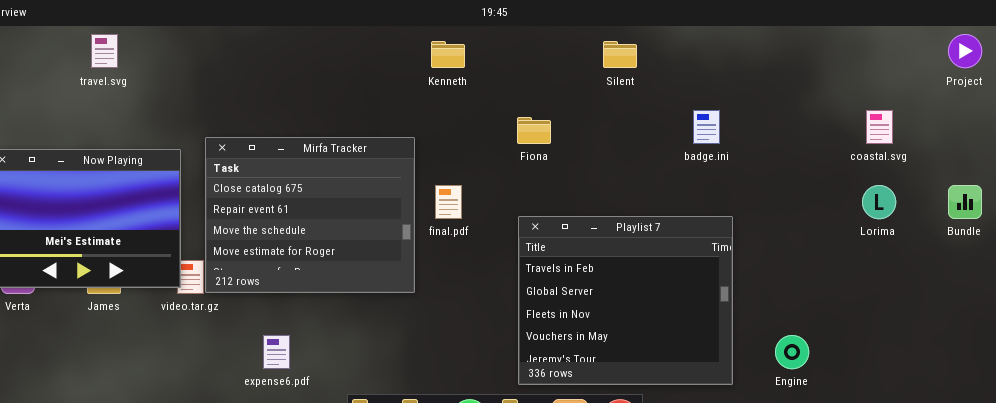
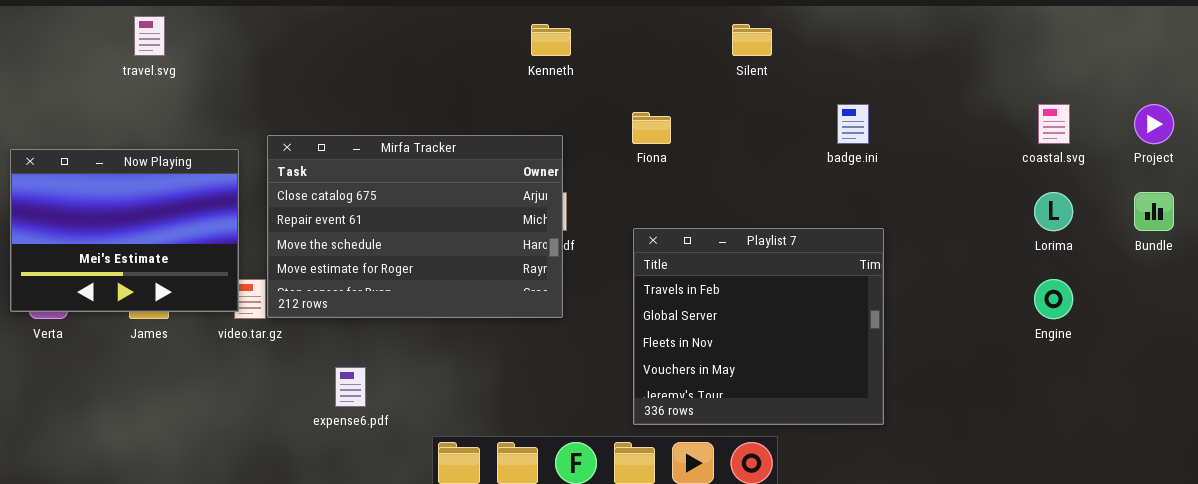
Project: [948,34,982,68] -> [1134,104,1174,144], moved
Mirfa Tracker: [205,137,415,293] -> [267,135,563,318], resized
Engine: [775,335,809,369] -> [1034,279,1073,319], moved

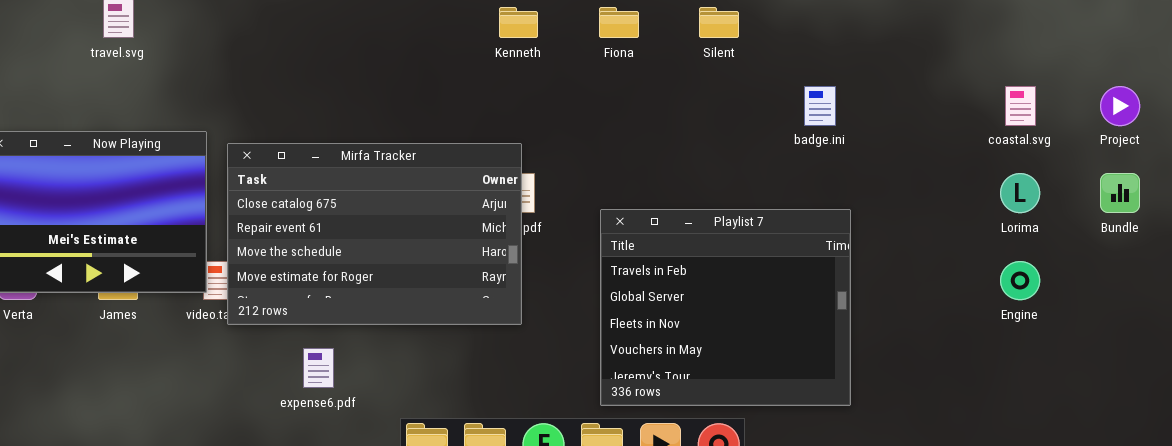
Fiona: [632,112,671,144] -> [599,7,639,38], moved
Mirfa Tracker: [267,135,563,318] -> [227,143,522,325], moved

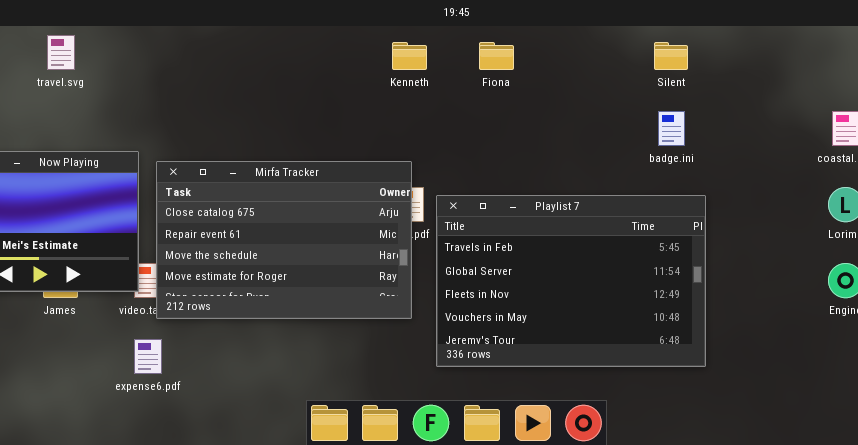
Silent: [699,7,739,38] -> [654,42,688,70], moved
Playlist 7: [600,209,851,406] -> [436,195,706,367], moved, resized
expense6.pdf: [303,348,334,388] -> [134,339,162,374], moved

